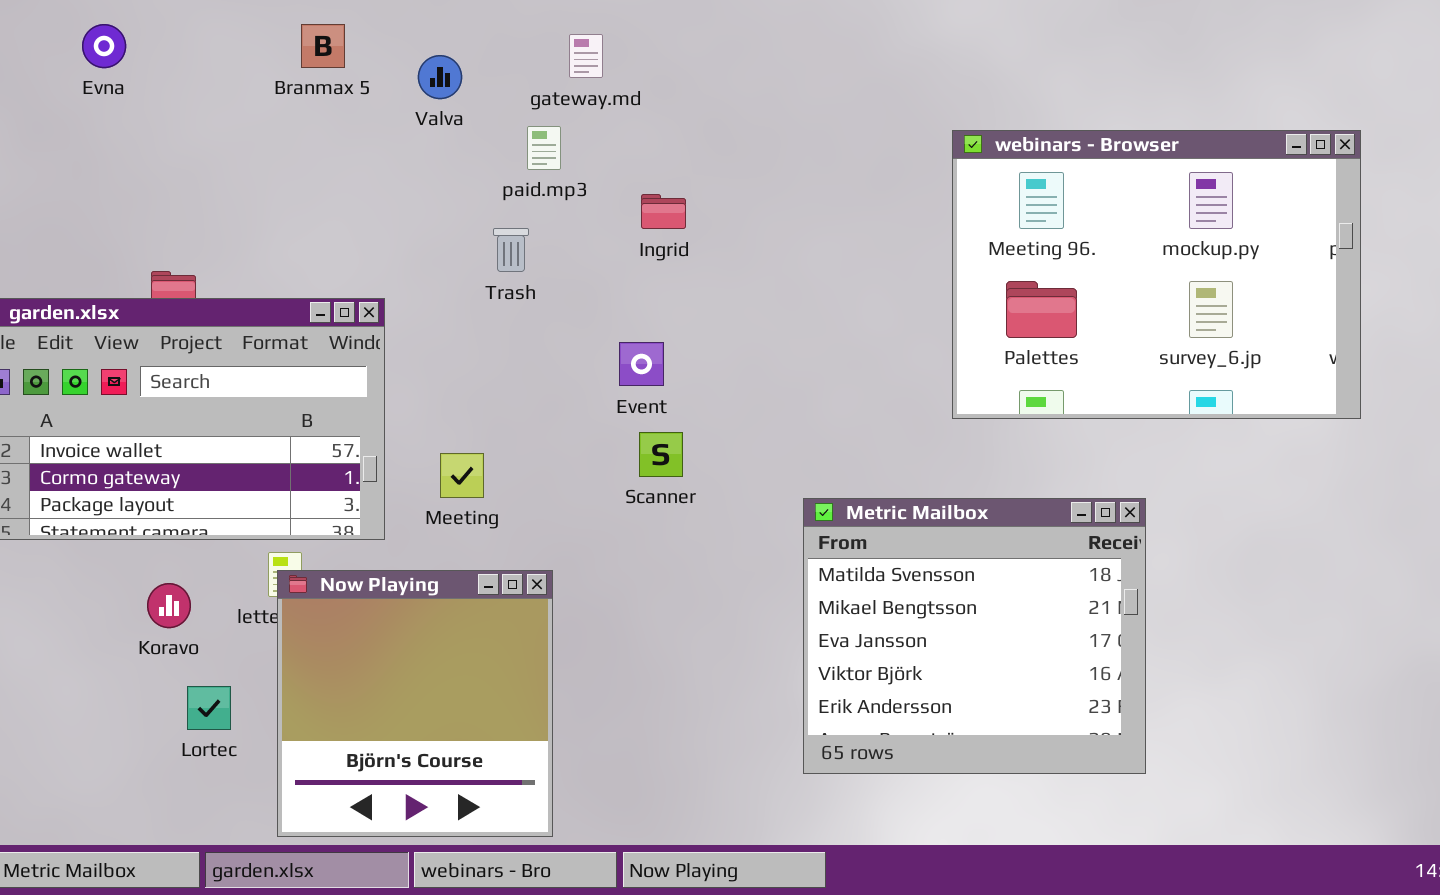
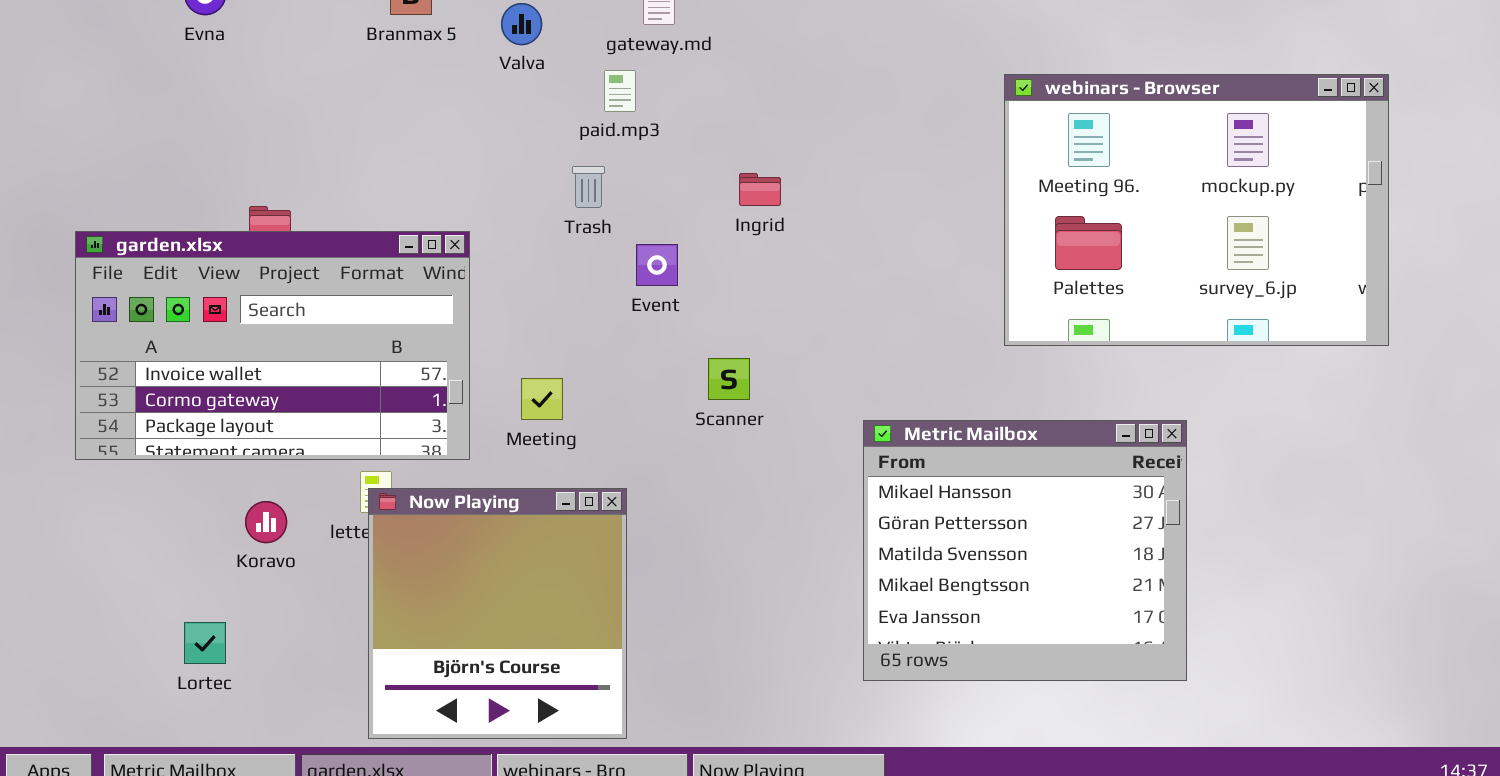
Ingrid: [641,194,686,229] -> [739,173,781,206], moved
Event: [619,342,664,386] -> [636,244,678,286], moved
Metric Mailbox: [803,498,1146,774] -> [863,420,1187,681], scrolled up 2 rows
Lortec: [187,686,231,730] -> [184,622,226,664], moved

